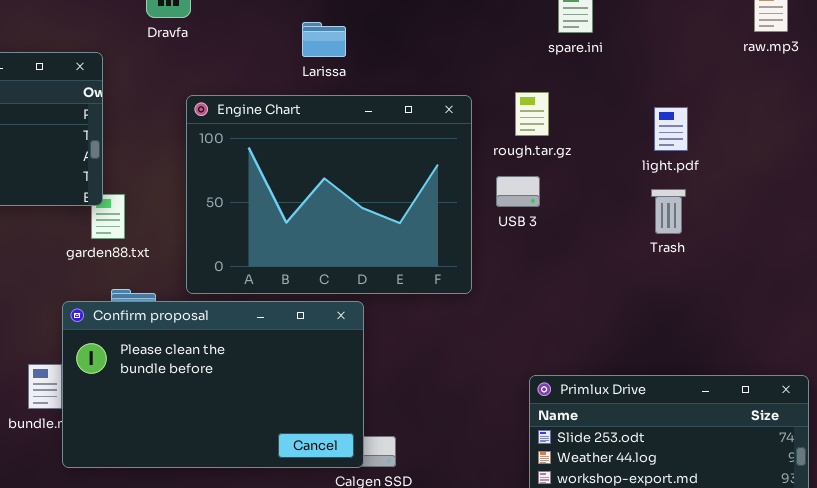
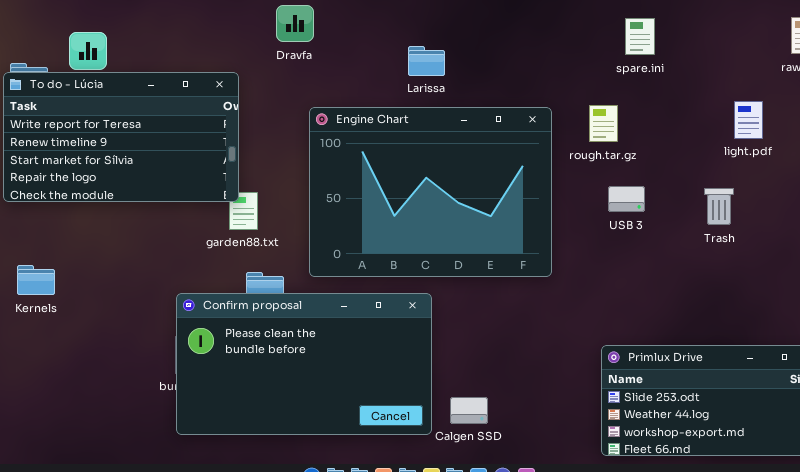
light.pdf: [654,107,688,151] -> [734,101,763,139], moved
USB 3: [496,176,540,207] -> [608,186,645,212], moved
Confirm proposal: [62,301,364,468] -> [176,293,432,435], moved

